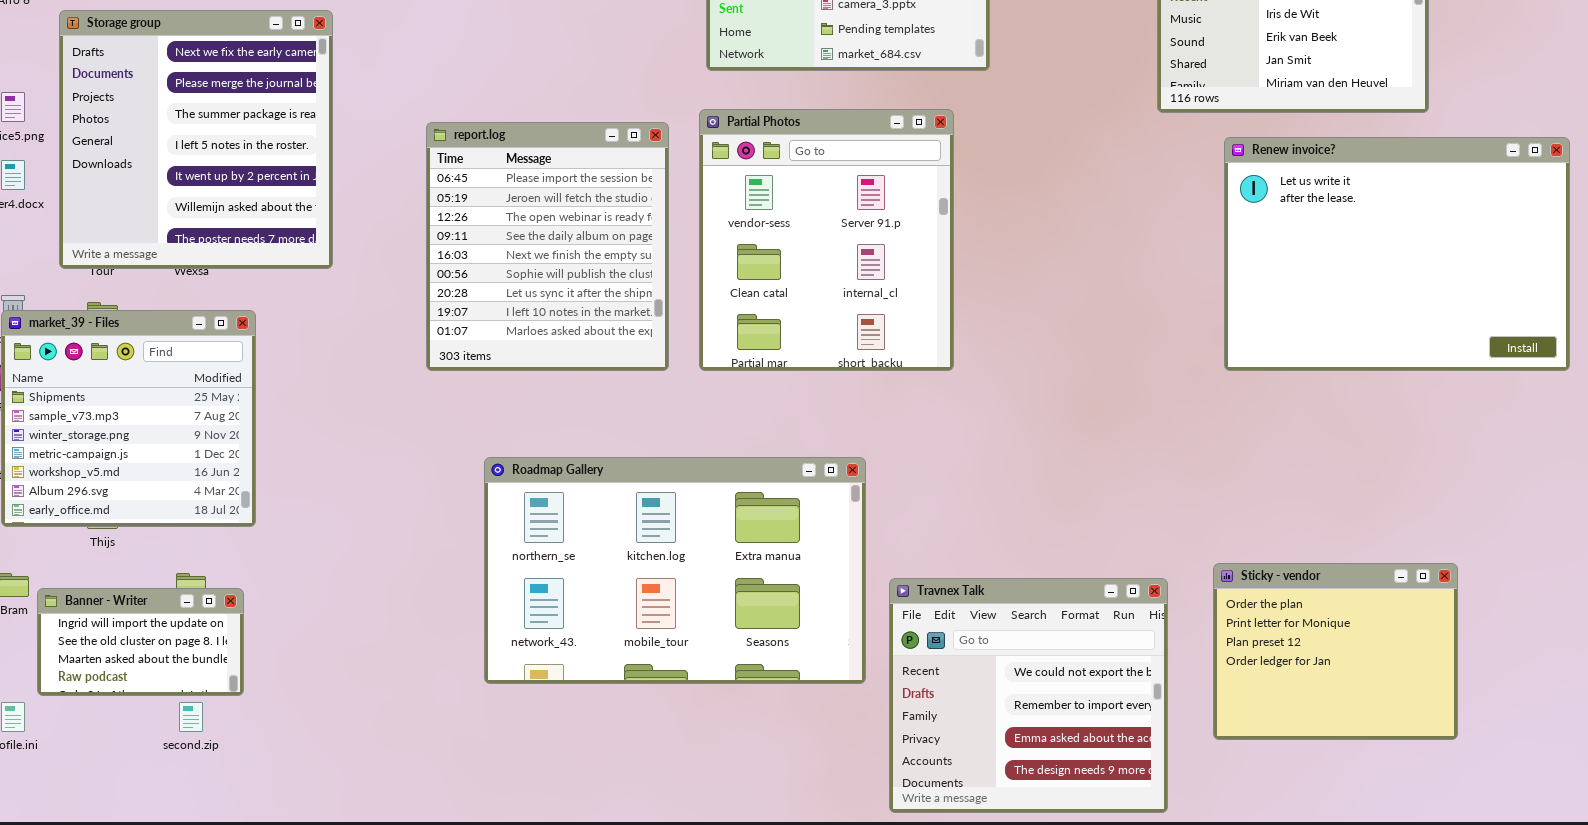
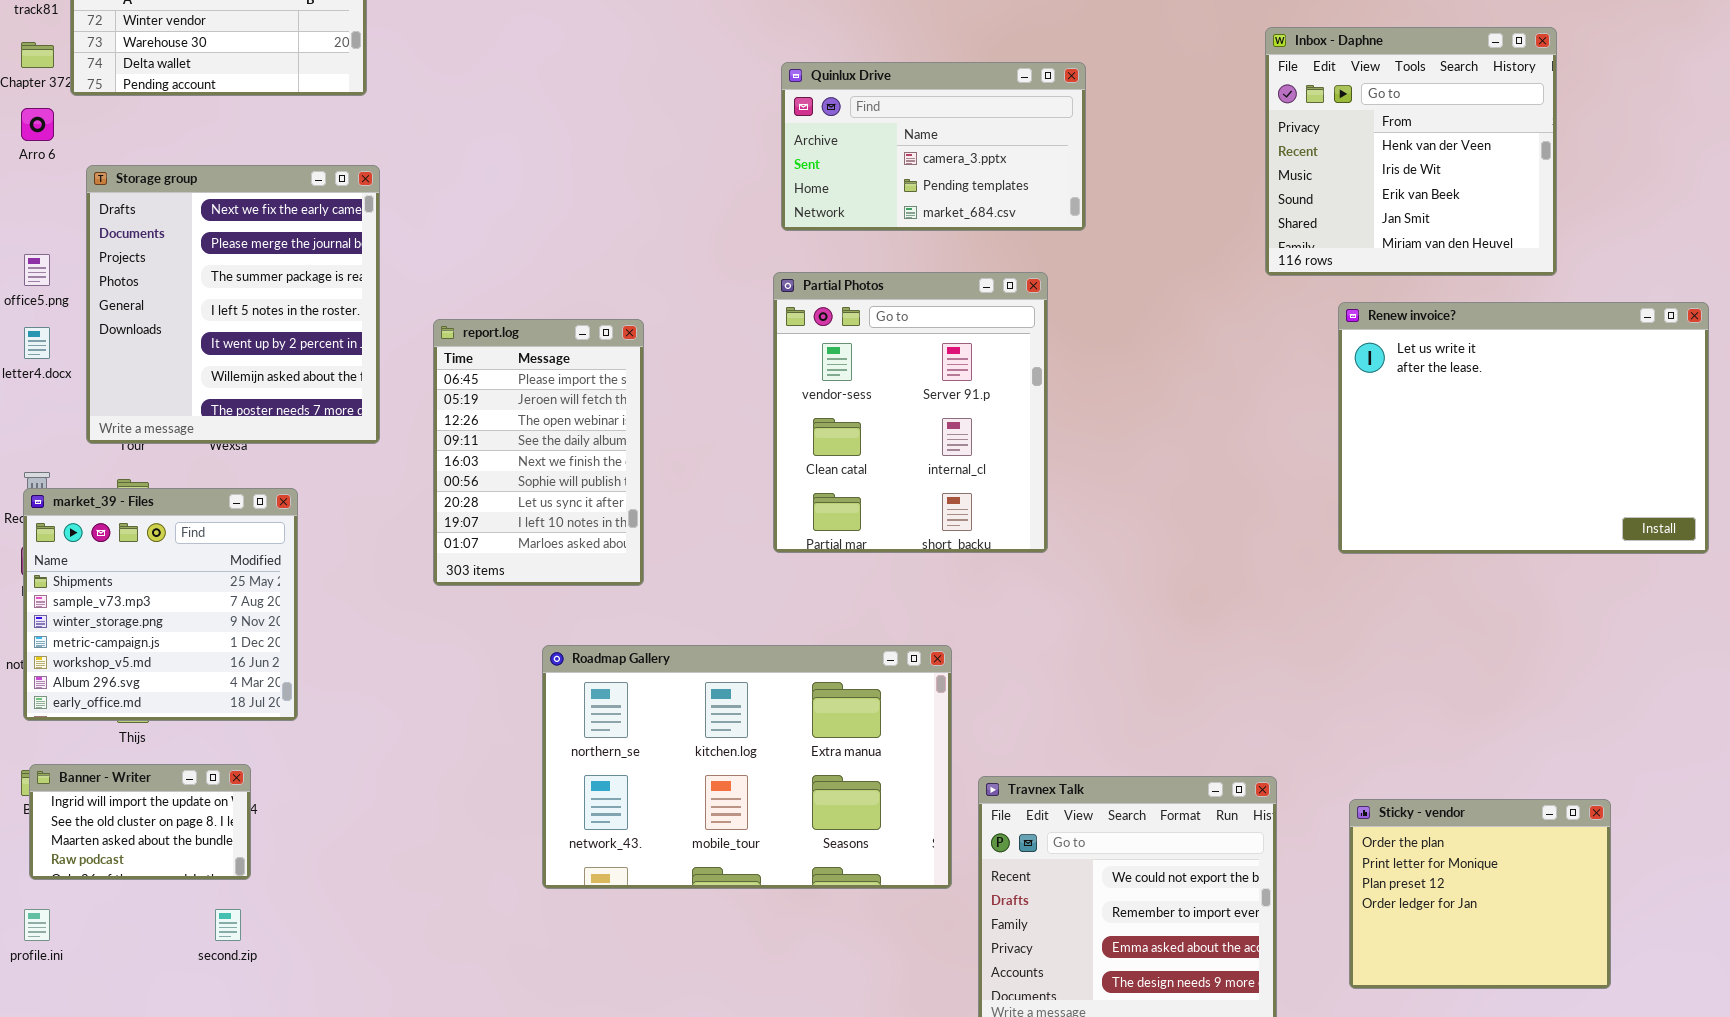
report.log: [426,122,669,371] -> [433,319,644,586], moved, resized
Sticky - vendor: [1213,563,1458,740] -> [1349,799,1611,989], moved
Banner - Writer: [37,588,244,696] -> [29,764,251,880], moved

